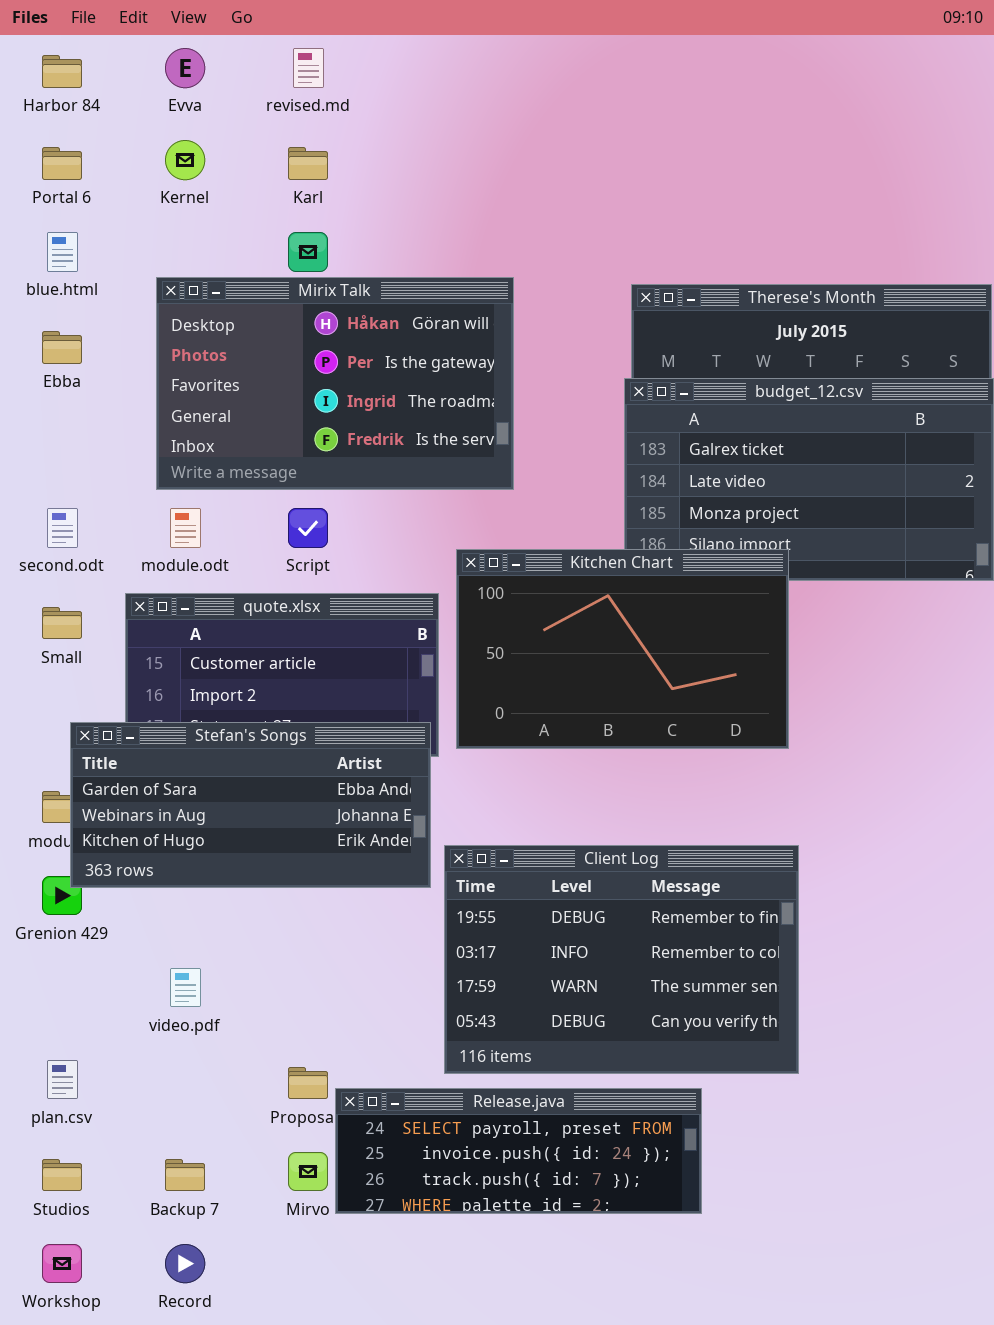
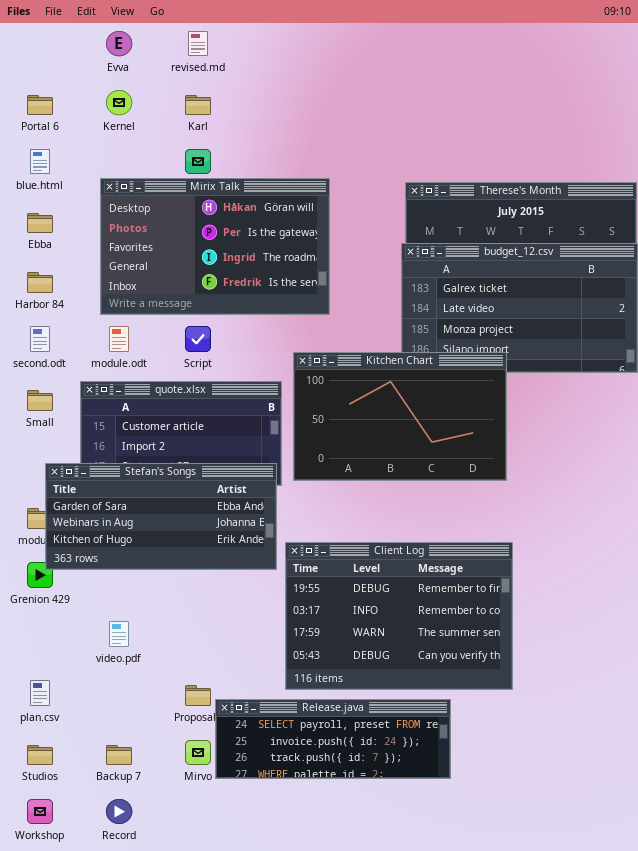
Harbor 84: [42,55,82,88] -> [27,272,53,293], moved

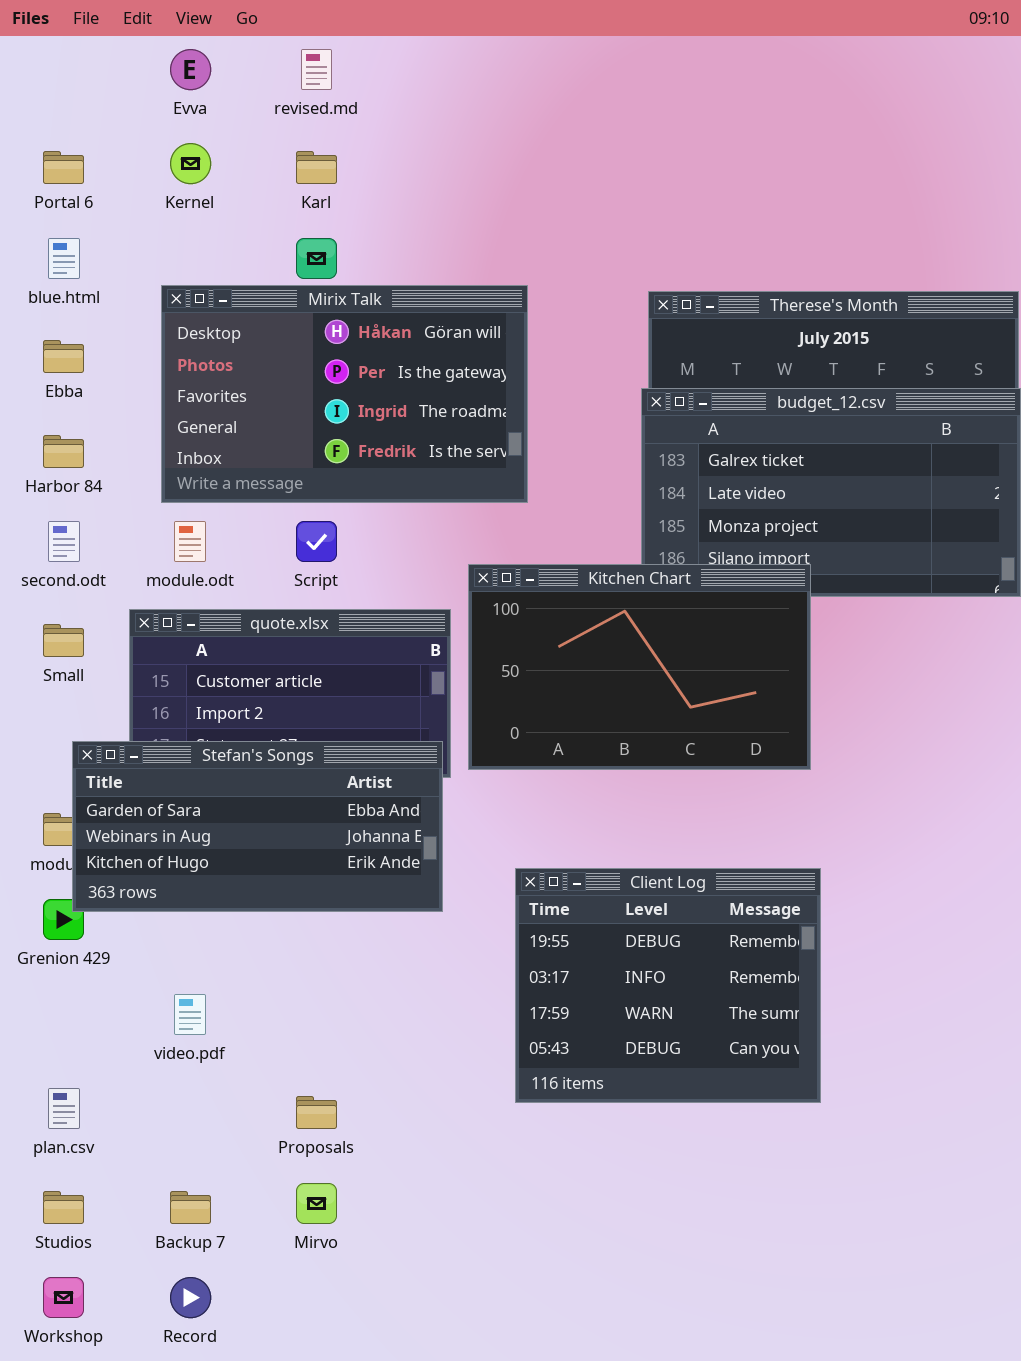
Client Log: [285,542,513,690] -> [515,868,821,1103], resized
Release.java: [215,699,451,779] -> none, closed

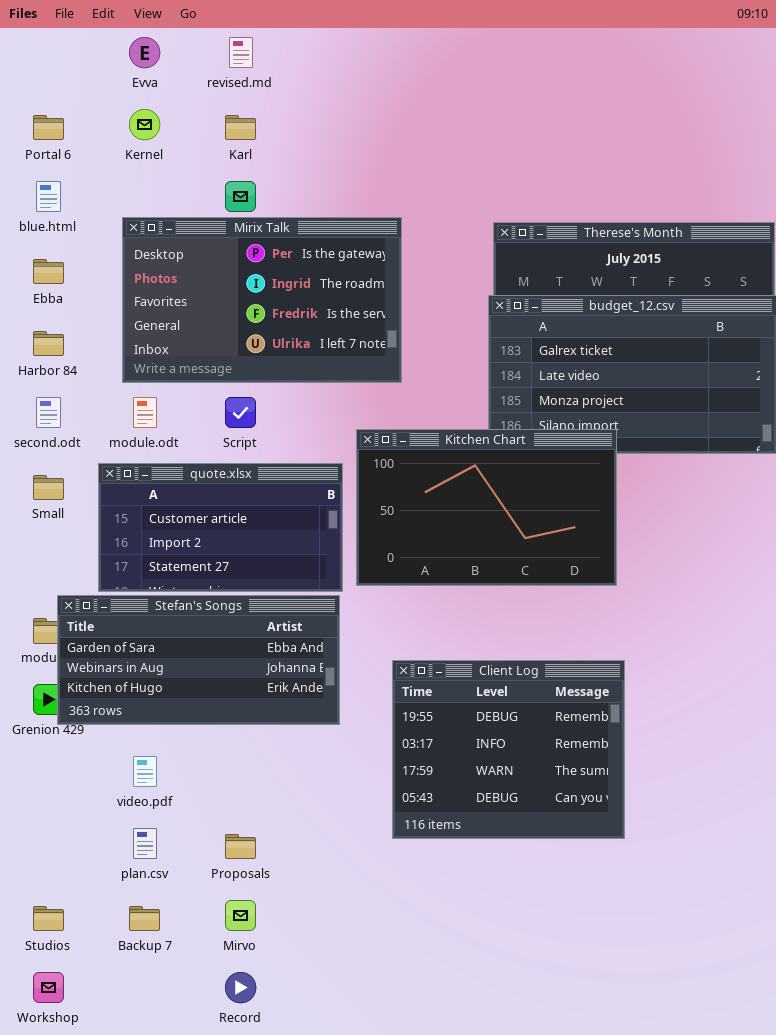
Mirix Talk: [161,285,528,503] -> [122,217,402,383], scrolled down 1 row
Stefan's Songs: [72,741,443,912] -> [57,595,340,725], moved
plan.csv: [48,1088,80,1129] -> [133,828,157,859], moved
Record: [170,1277,211,1318] -> [225,972,256,1003], moved

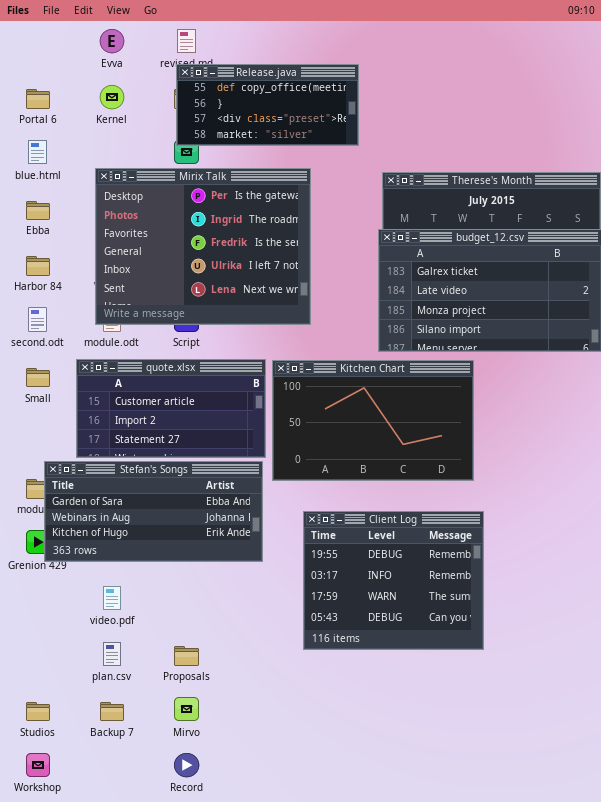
Release.java: none -> [176,64,359,146], opened
Mirix Talk: [122,217,402,383] -> [95,168,311,325], resized
Kitchen Chart: [356,429,617,586] -> [272,360,474,481], moved

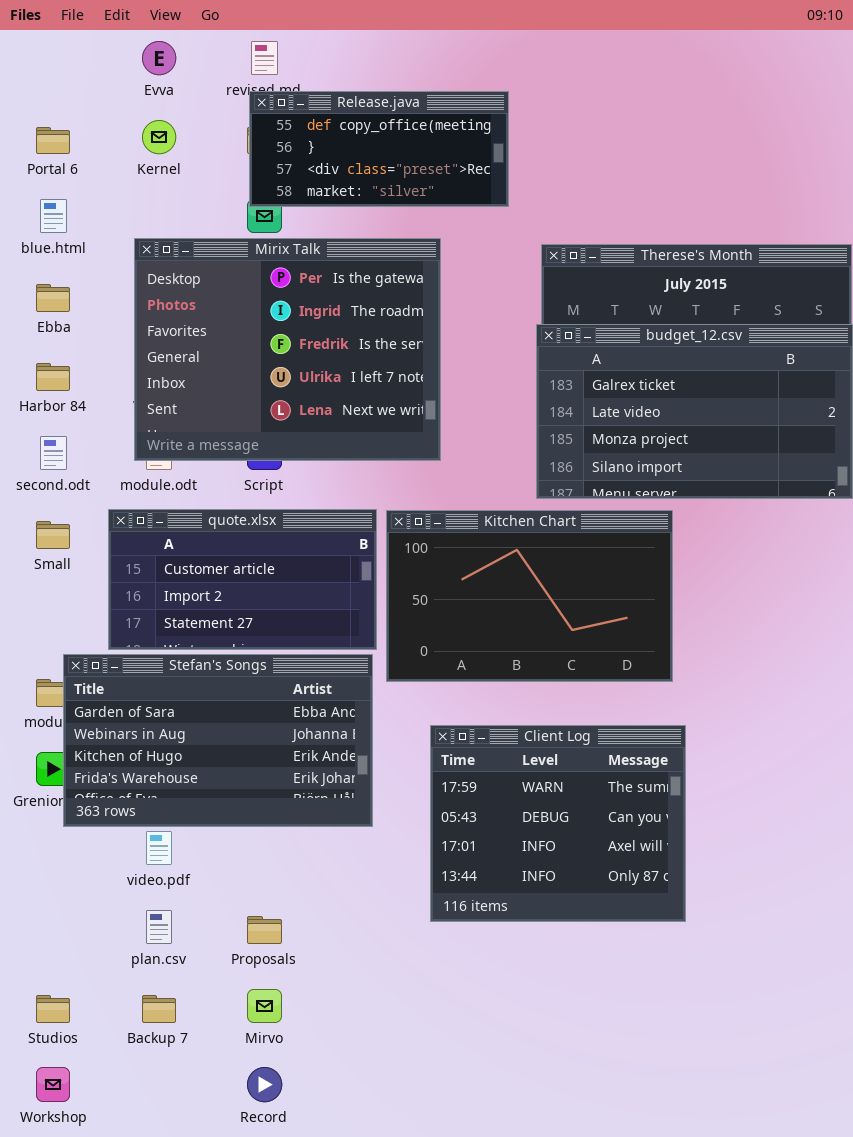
Stefan's Songs: [44,461,263,562] -> [63,654,373,827], resized
Client Log: [303,511,484,650] -> [430,725,686,922], scrolled down 2 rows

